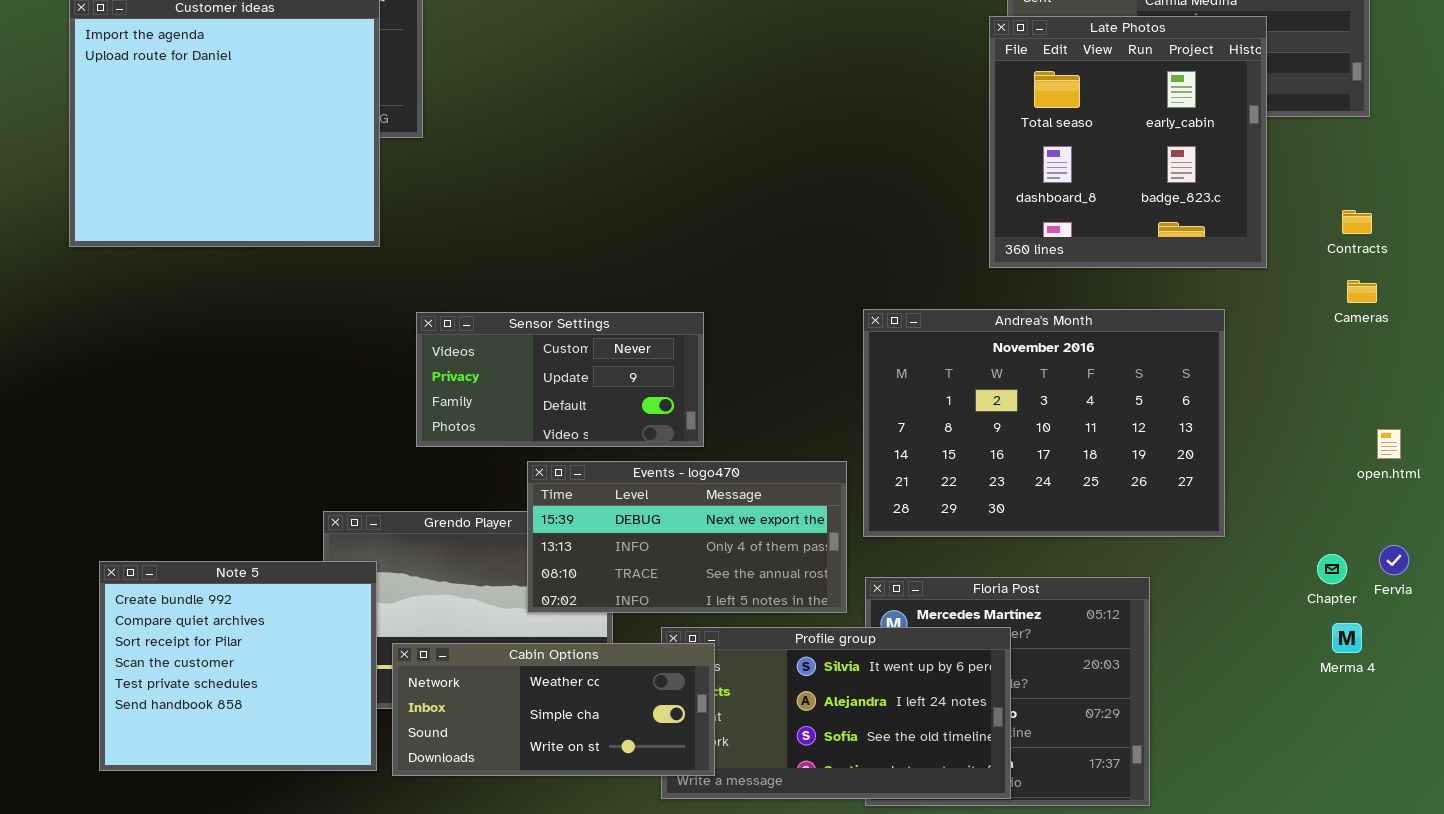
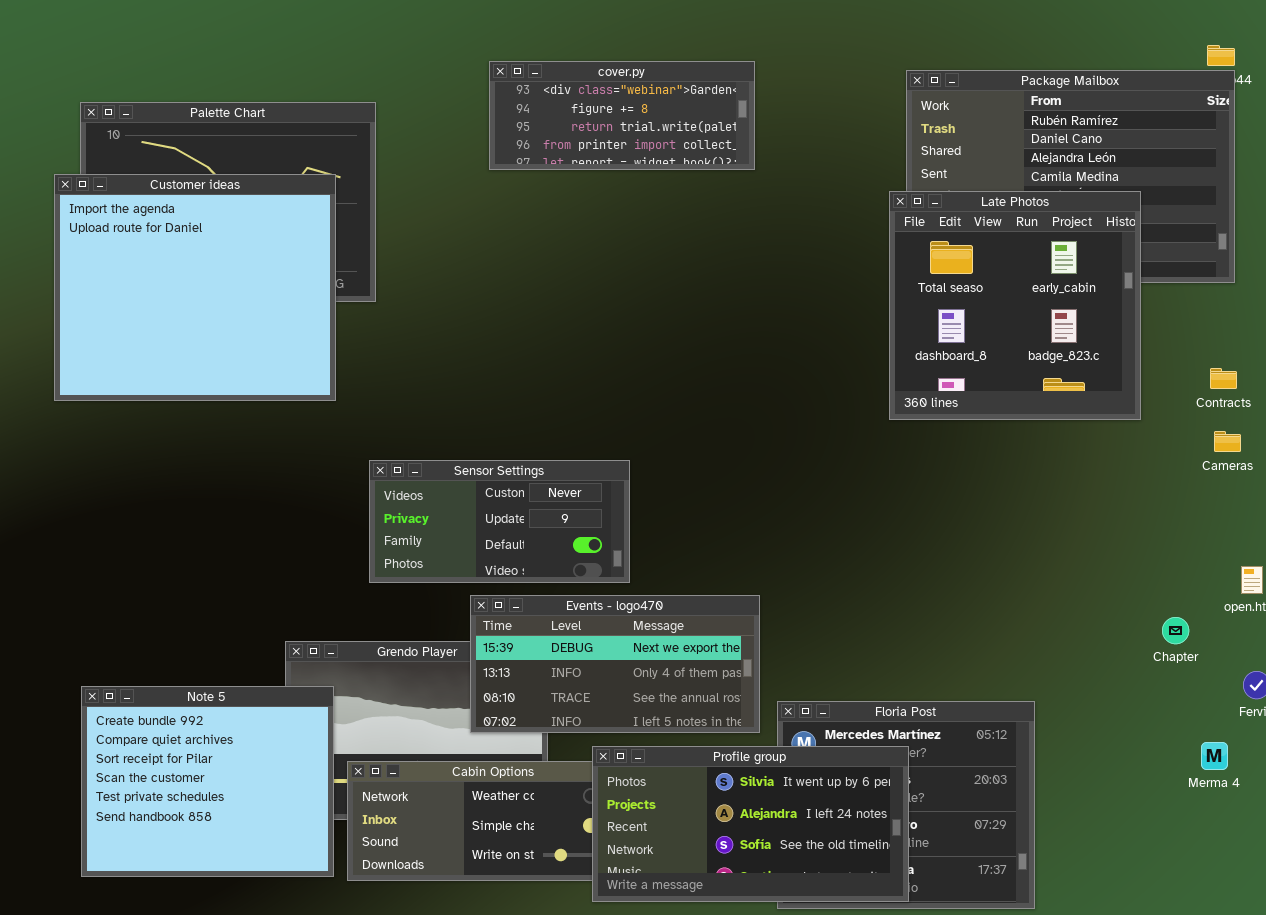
Andrea's Month: [863,309,1225,537] -> none, closed
Chapter: [1317,554,1347,584] -> [1162,617,1189,644], moved
Profile group: [661,627,1011,799] -> [592,746,909,902], raised

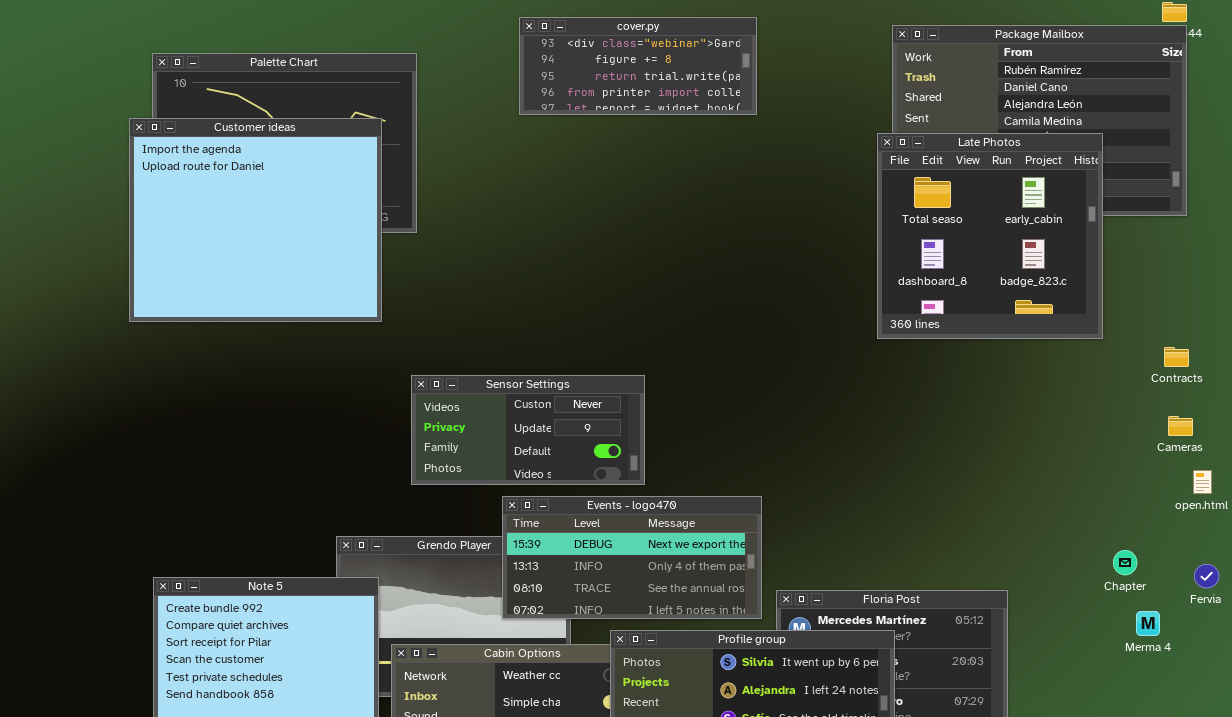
Contracts: [1210,368,1237,389] -> [1164,347,1189,367], moved
Cameras: [1214,431,1241,452] -> [1168,416,1193,436], moved
Chapter: [1162,617,1189,644] -> [1113,550,1137,575], moved
Merma 4: [1201,742,1228,770] -> [1136,611,1160,636], moved

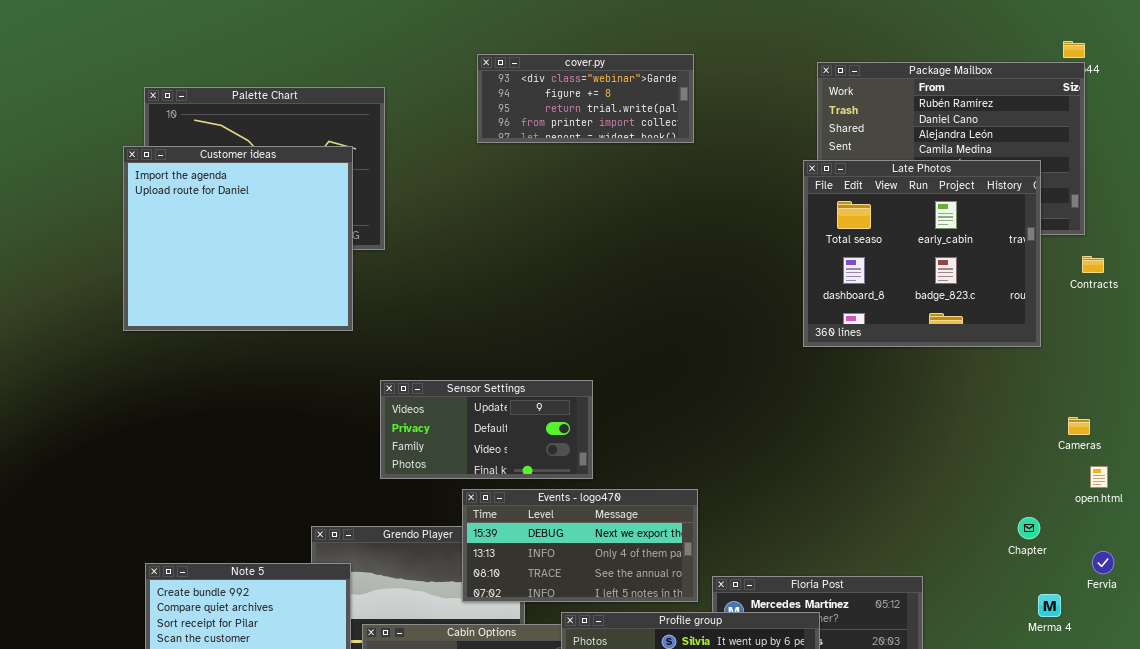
Late Photos: [877,133,1103,339] -> [803,160,1041,347], resized
Contracts: [1164,347,1189,367] -> [1082,256,1104,273], moved
Sensor Settings: [411,375,645,485] -> [380,380,593,479], scrolled down 1 row
Chapter: [1113,550,1137,575] -> [1018,517,1040,539], moved

